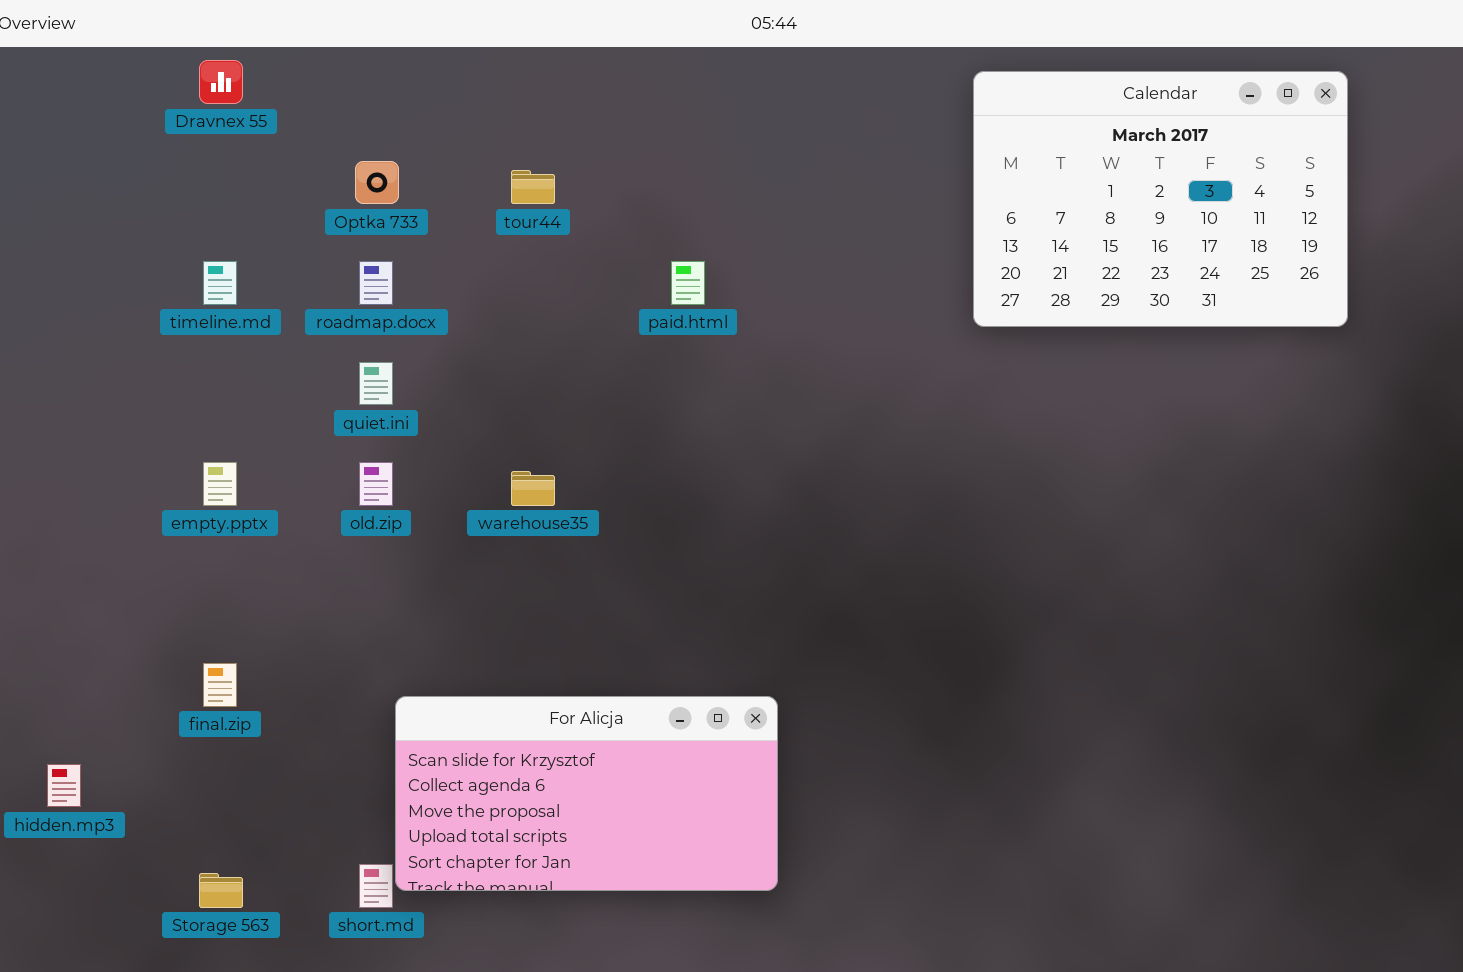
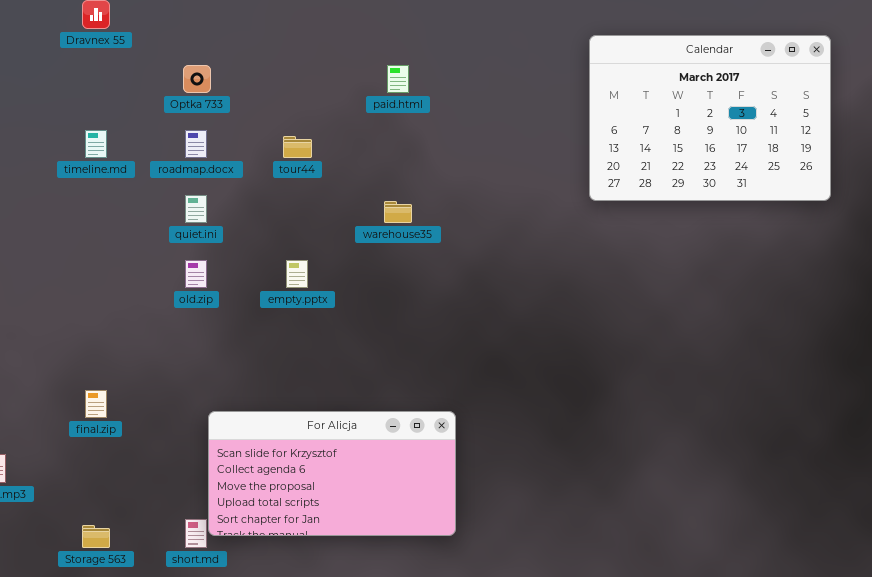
Calendar: [973,71,1348,327] -> [589,35,831,201], moved
tour44: [511,170,555,204] -> [283,136,312,158], moved
paid.html: [671,261,705,305] -> [387,65,409,93], moved
empty.pptx: [203,462,237,506] -> [286,260,308,288], moved
warehouse35: [511,471,555,506] -> [384,201,412,223], moved

